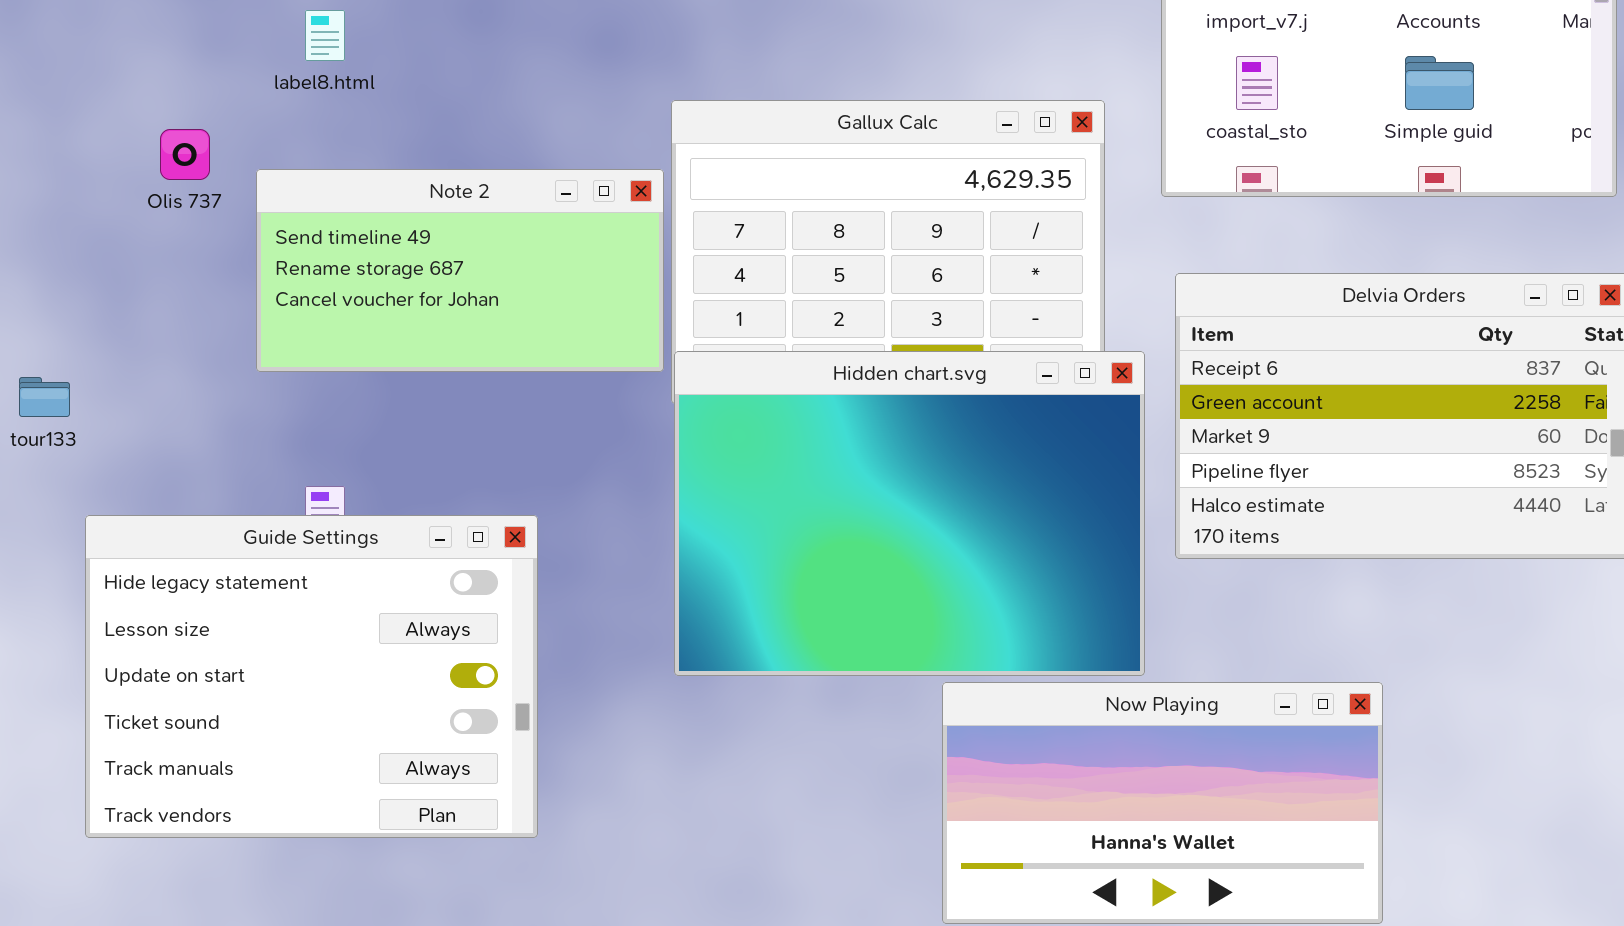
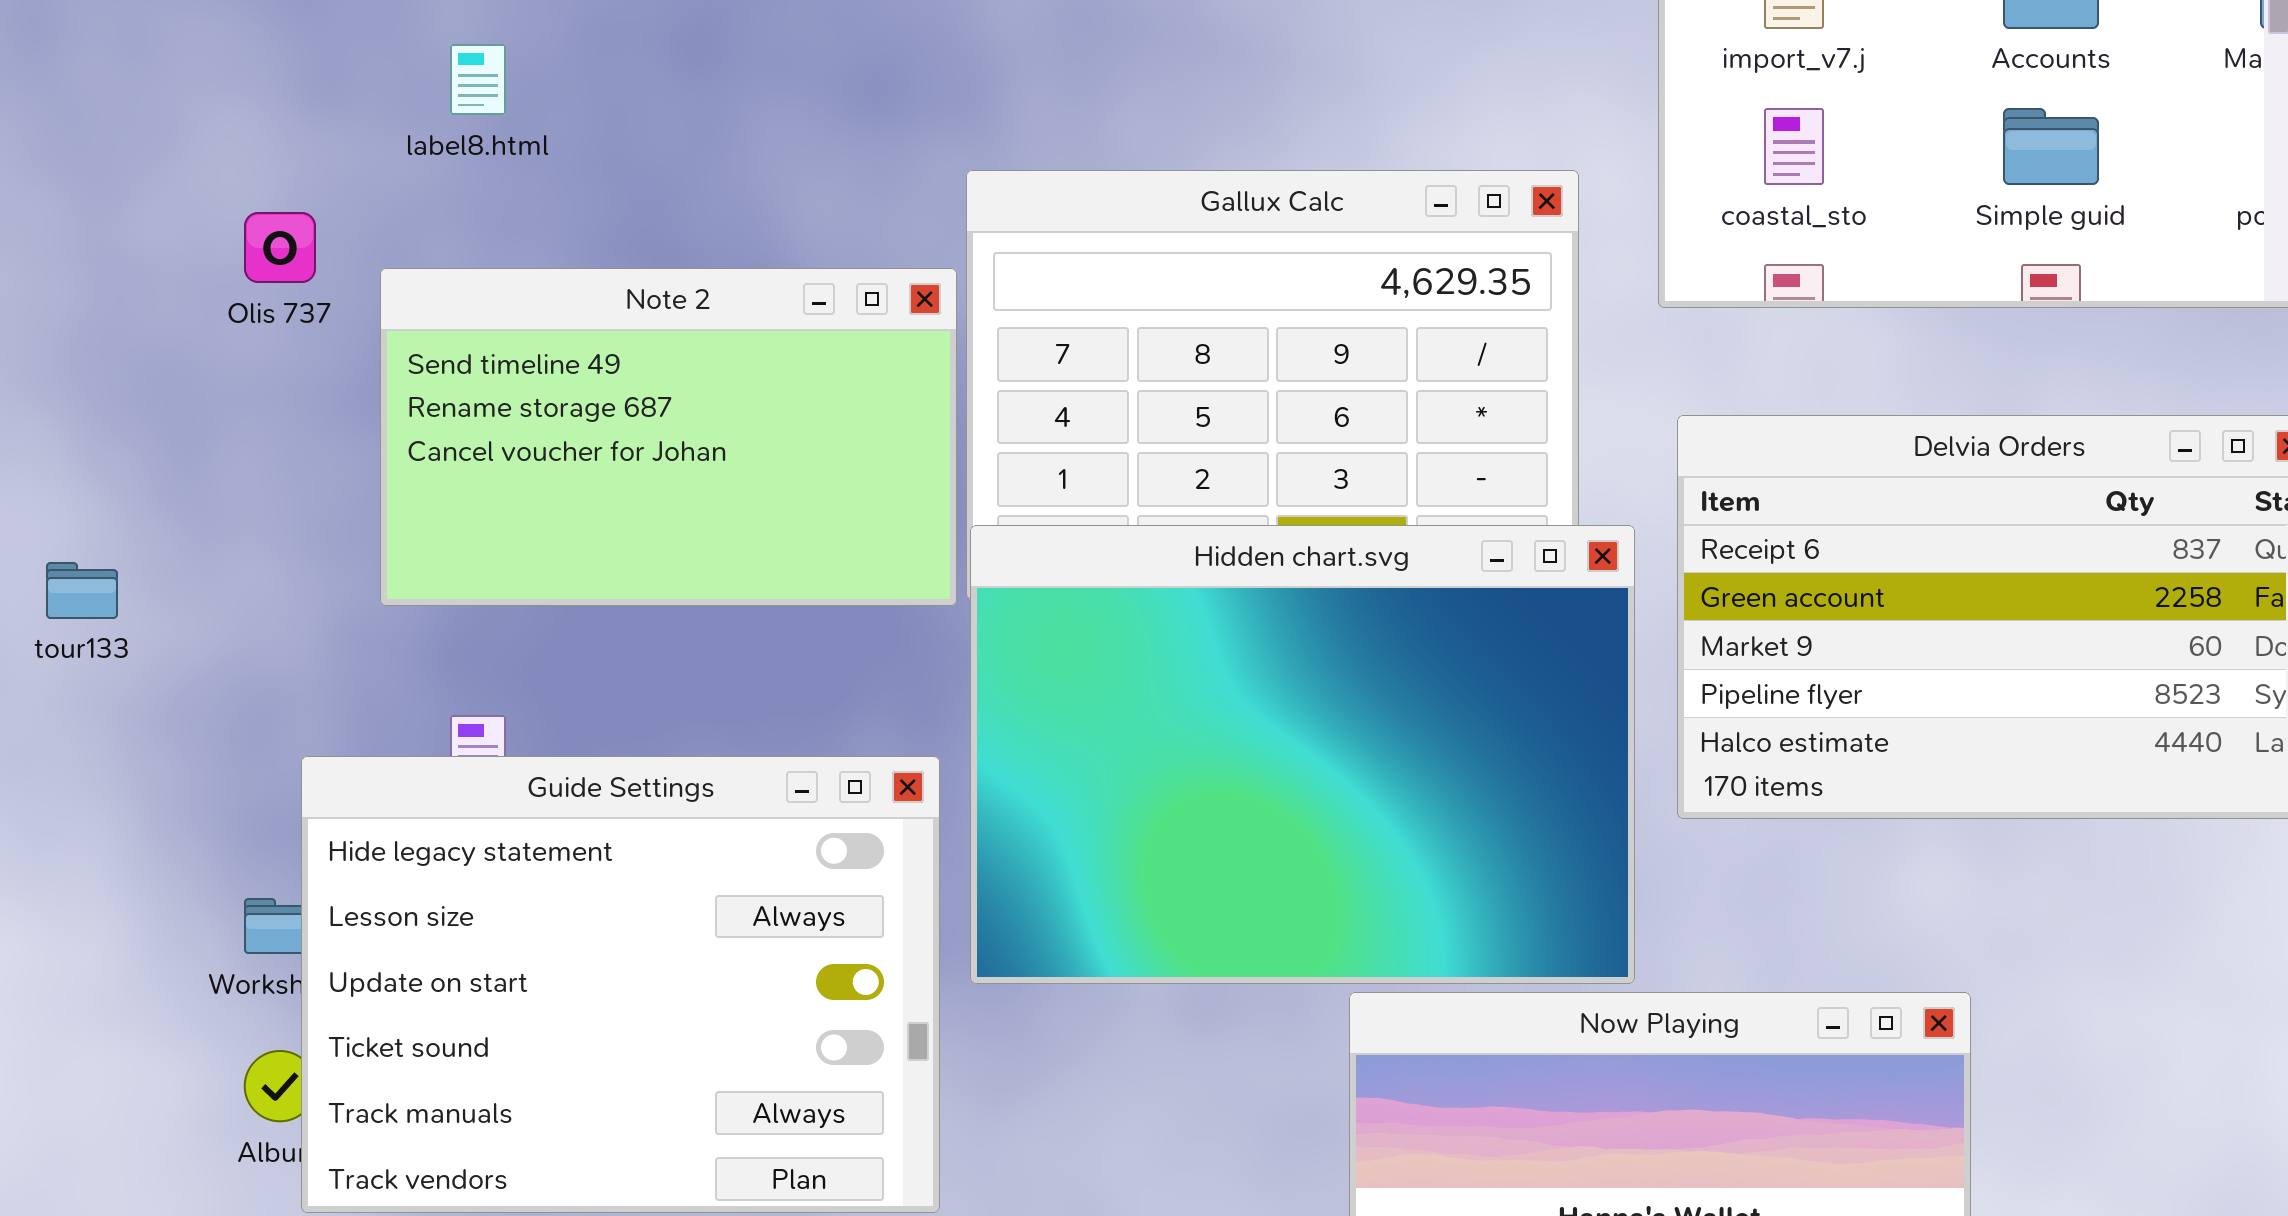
Note 2: [256,169,664,372] -> [380,268,957,606], resized
Guide Settings: [85,515,538,838] -> [301,756,940,1213], moved

